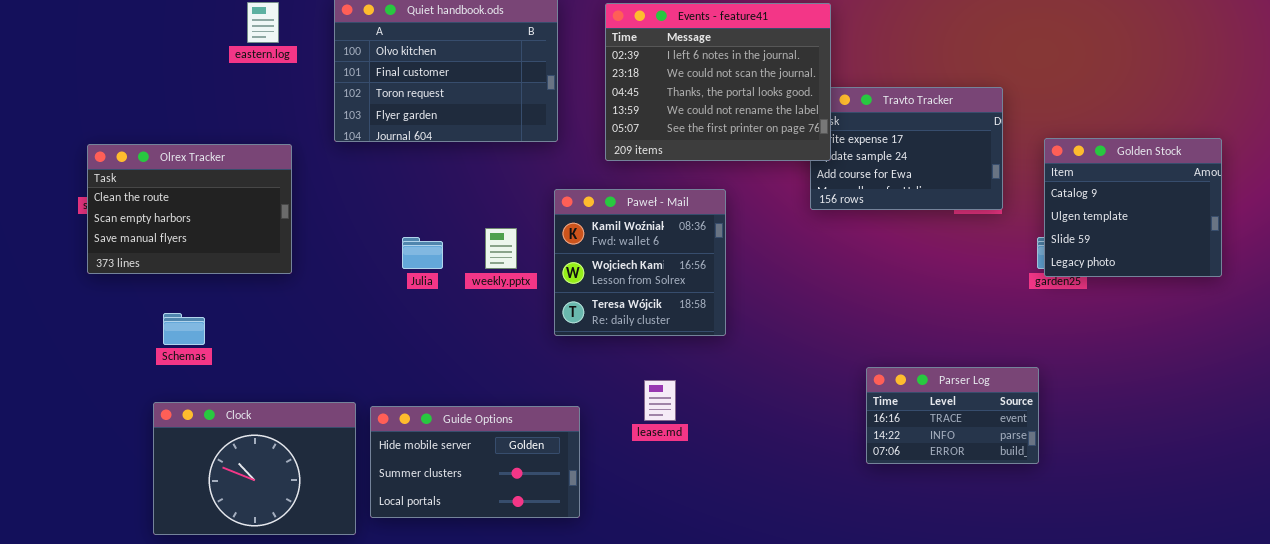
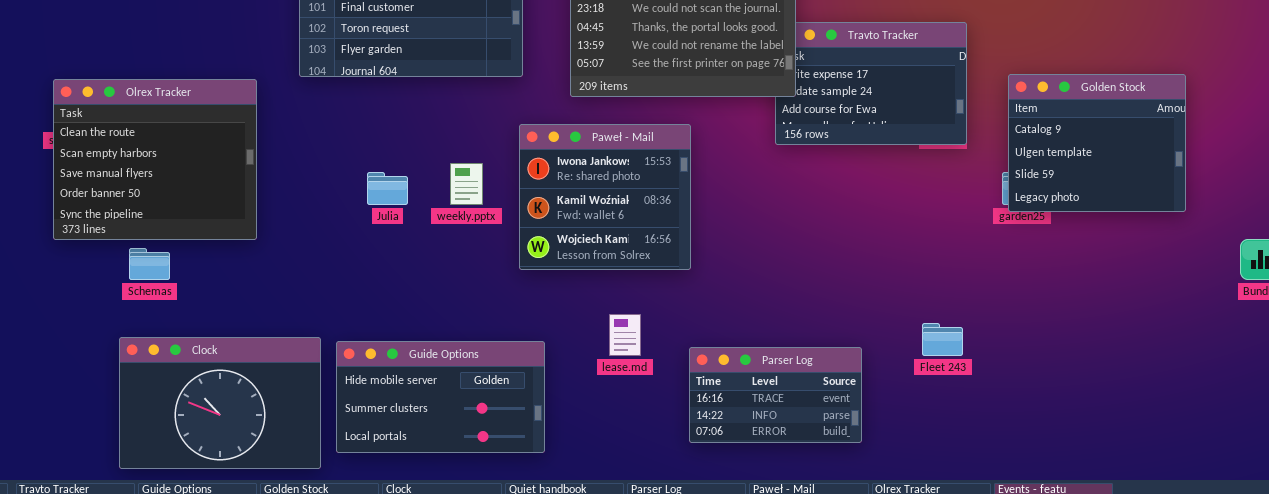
Olrex Tracker: [87,144,292,274] -> [53,79,257,240], resized
Paweł - Mail: [554,189,726,336] -> [519,124,691,270], scrolled up 1 row
Parser Log: [866,367,1039,464] -> [689,347,862,443], moved

